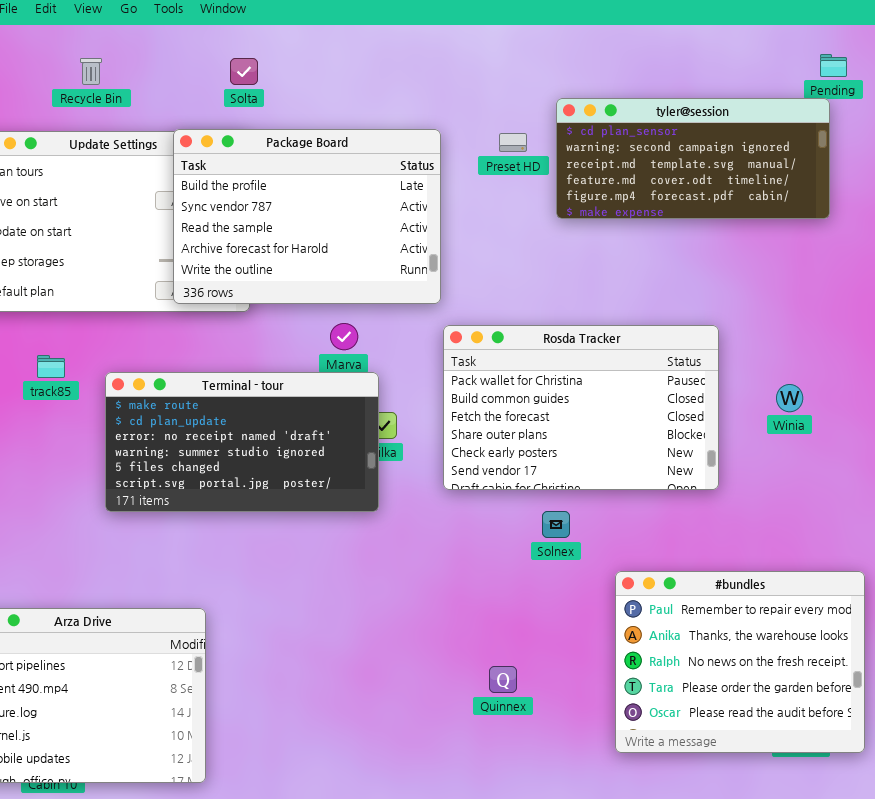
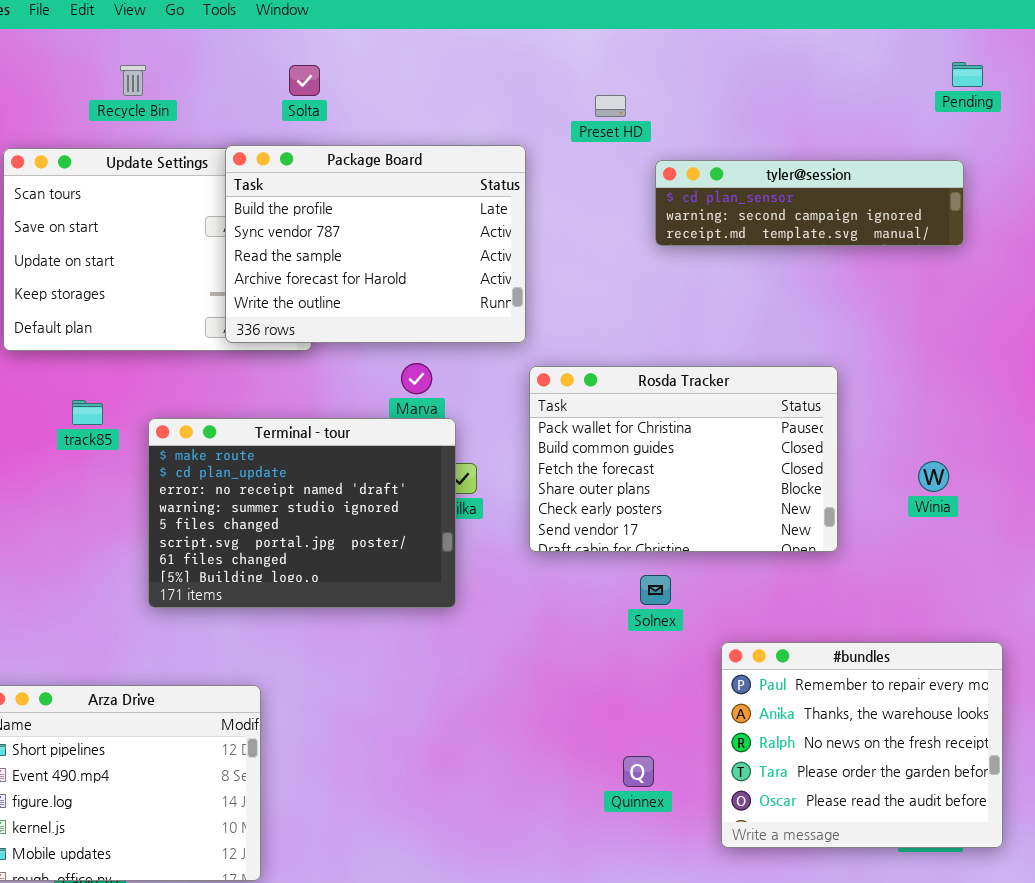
tyler@session: [556,98,830,219] -> [655,160,964,246], resized
Preset HD: [499,133,527,152] -> [595,95,626,117], moved
Terminal - tour: [105,372,379,512] -> [148,418,456,608], resized
Winia: [776,384,803,412] -> [918,461,949,492], moved
Quinnex: [489,666,517,693] -> [623,756,654,787], moved

